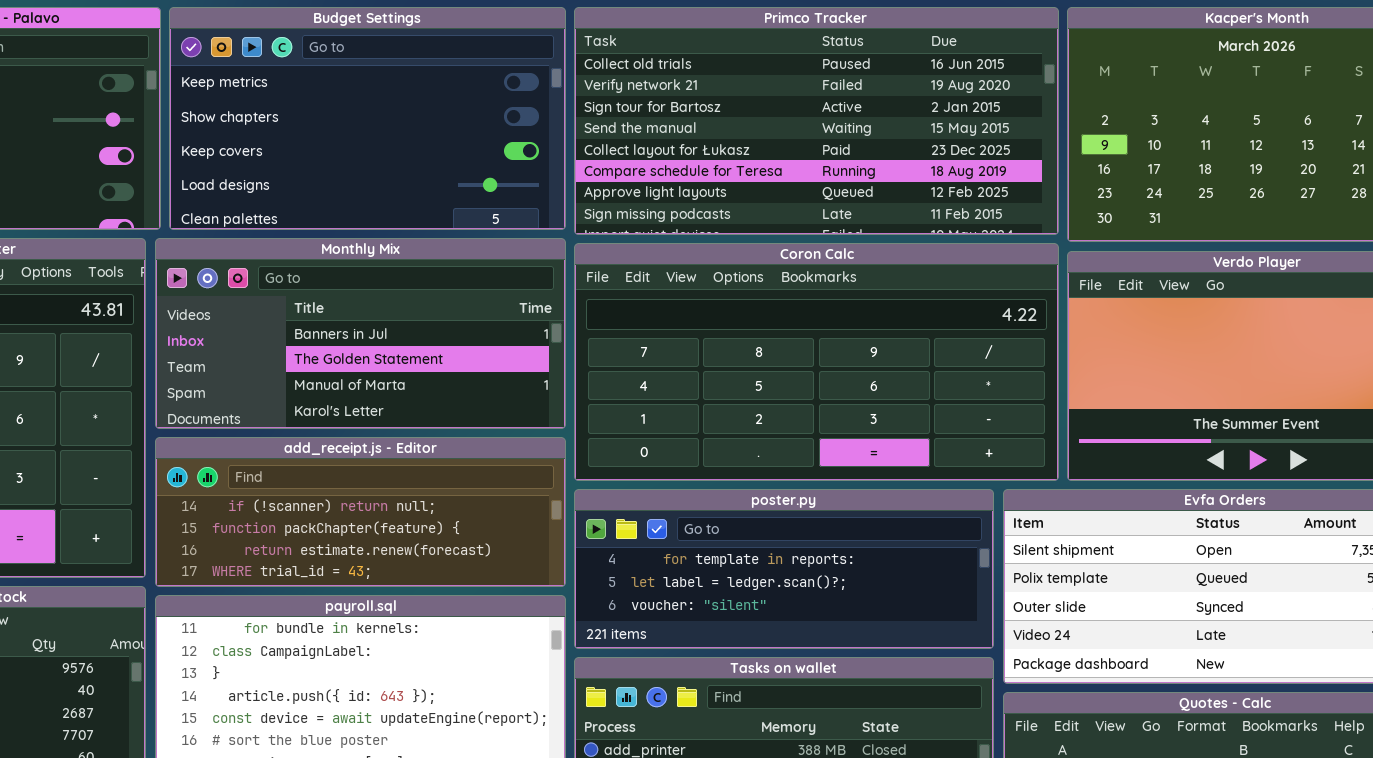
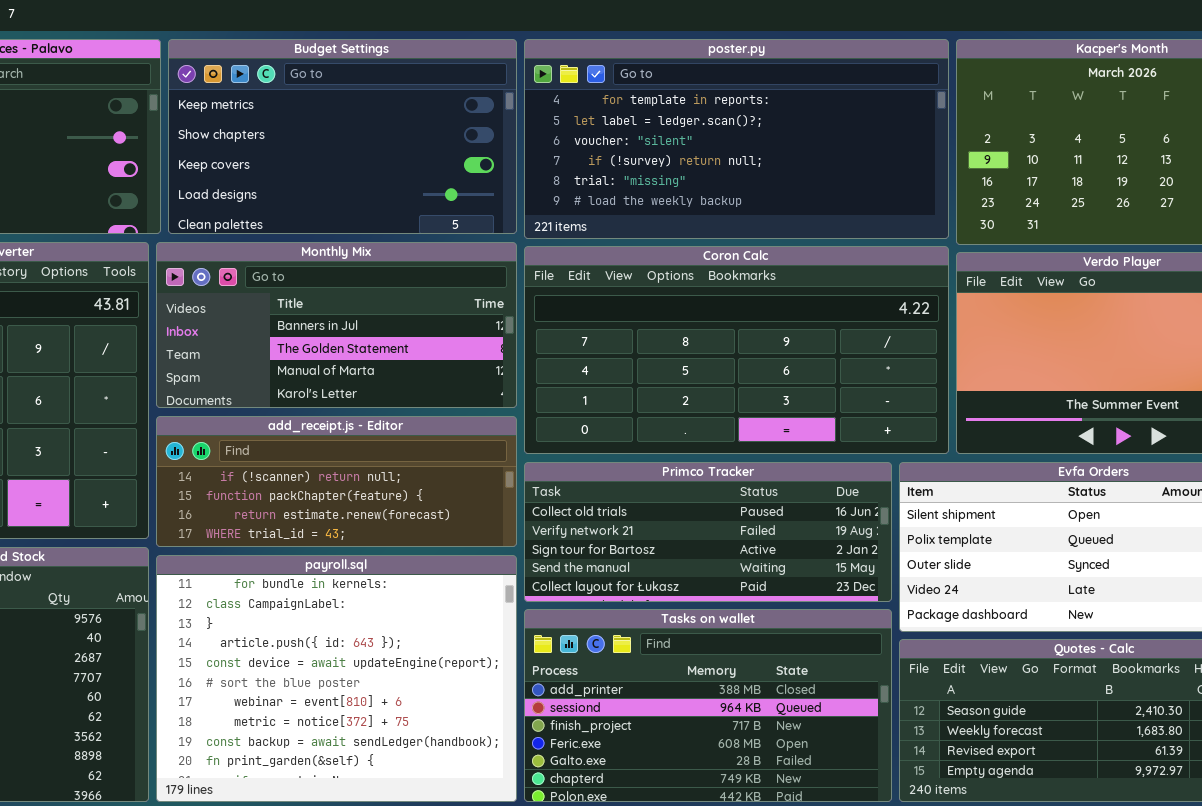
Primco Tracker: [574,7,1059,235] -> [524,462,892,602], moved, resized
poster.py: [574,489,994,649] -> [524,39,949,239], moved, resized

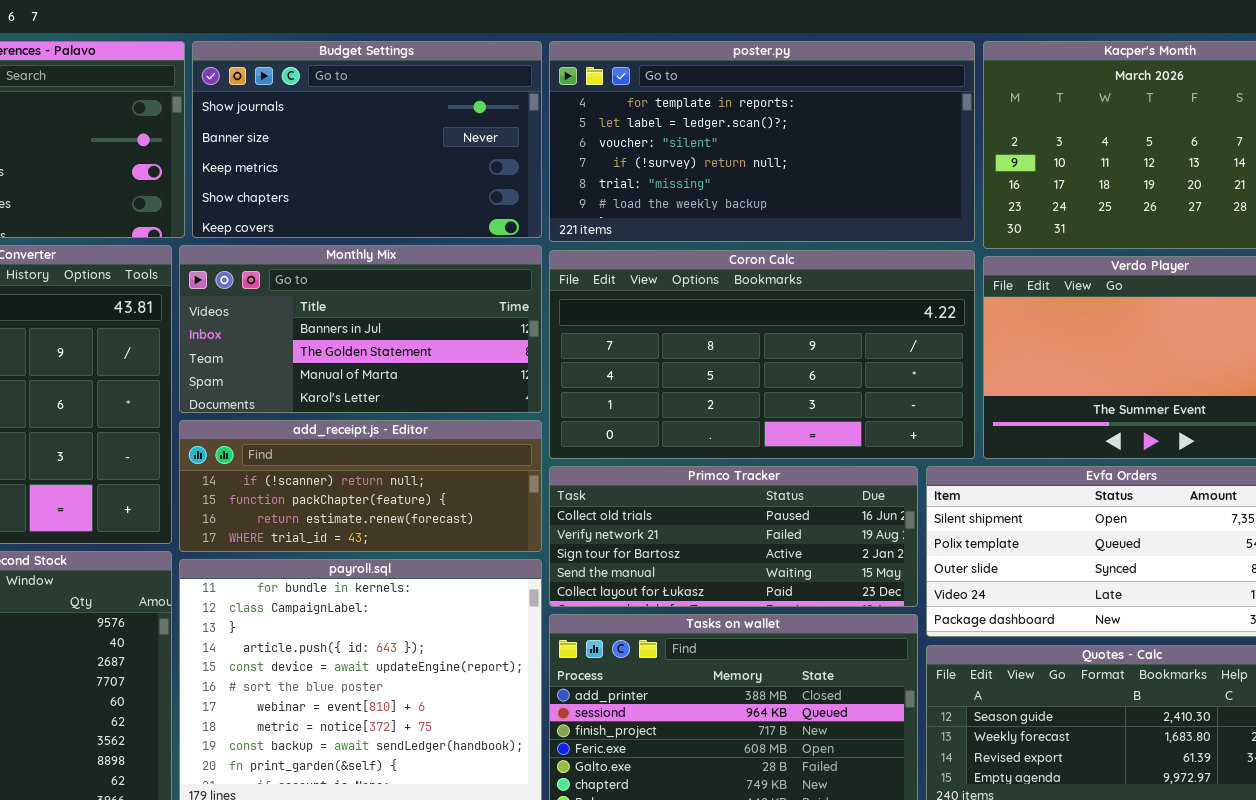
Budget Settings: [168,39,517,234] -> [192,41,542,238], scrolled up 2 rows

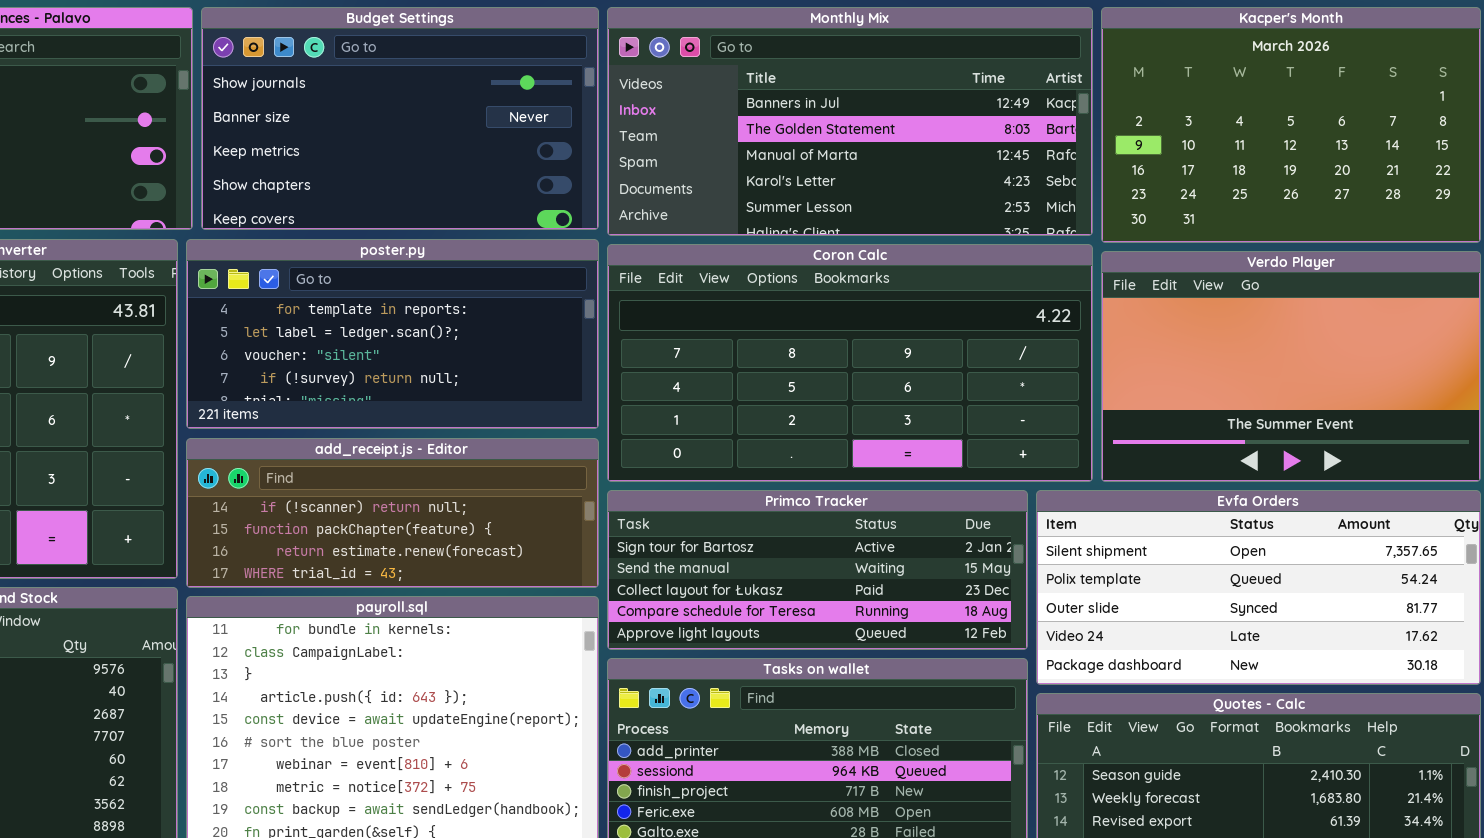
poster.py: [549,41,975,242] -> [186,239,599,429], moved, resized
Monthly Mix: [179,245,542,413] -> [607,7,1093,236], moved, resized
Primco Tracker: [549,466,918,607] -> [607,490,1028,650], scrolled down 2 rows

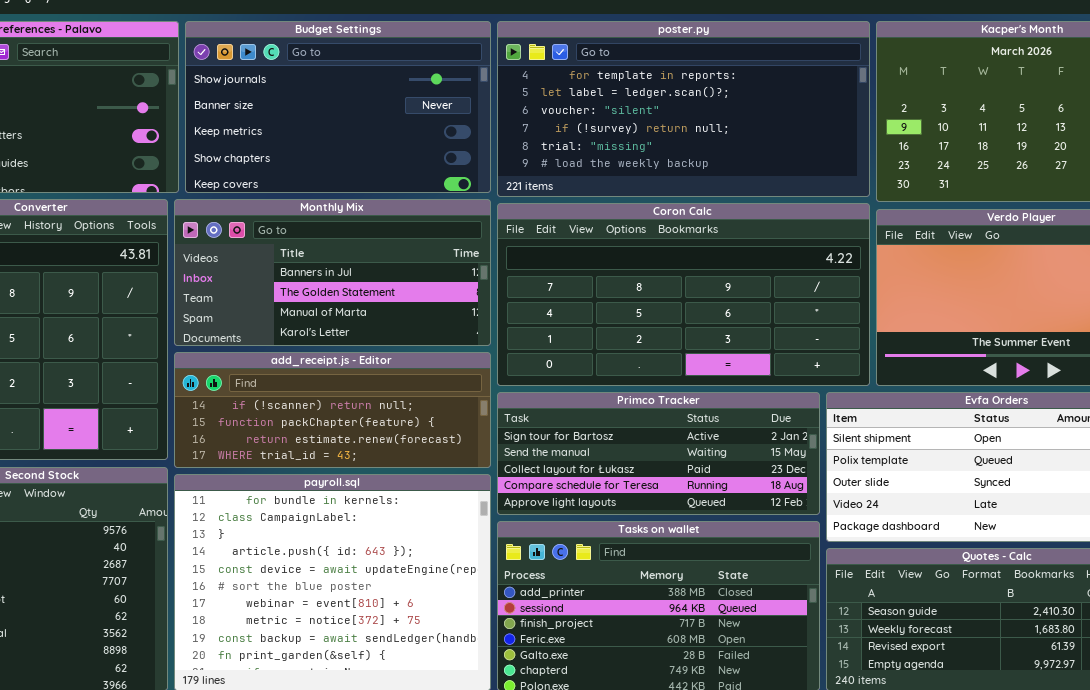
Monthly Mix: [607,7,1093,236] -> [174,199,491,346], moved, resized
poster.py: [186,239,599,429] -> [497,21,870,197], moved, resized

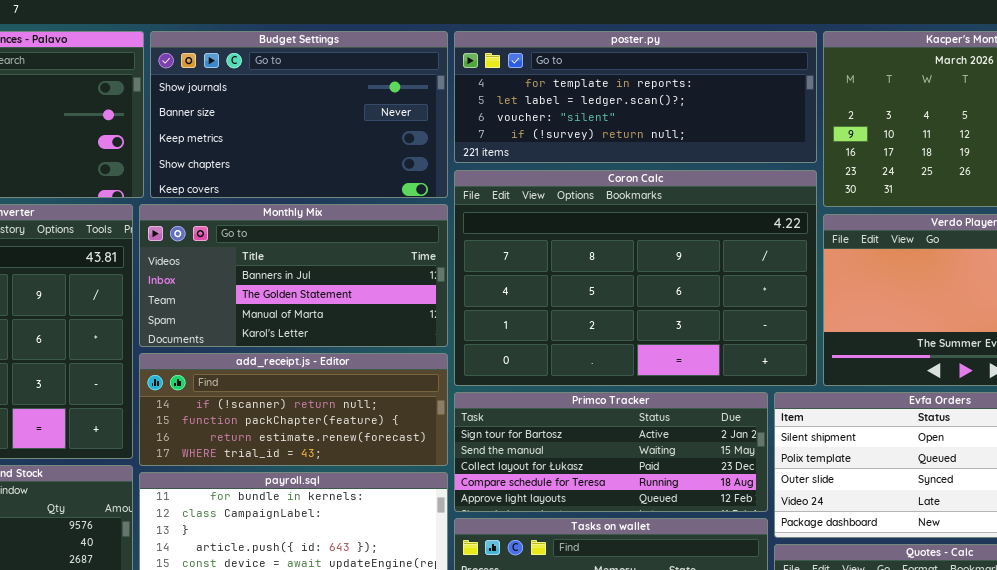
poster.py: [497,21,870,197] -> [454,31,817,163], resized
Coron Calc: [497,203,870,386] -> [454,170,817,386], resized

